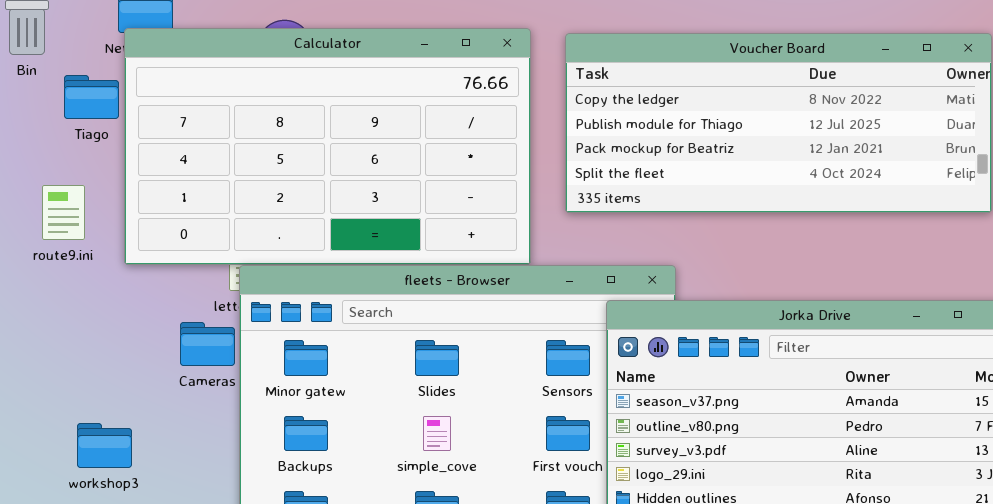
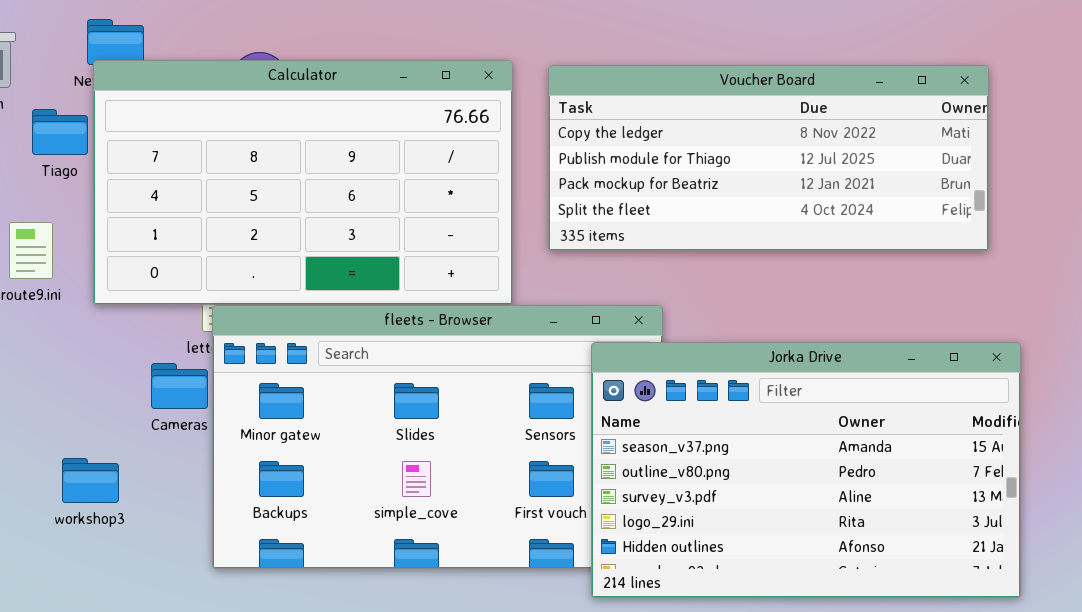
workshop3: [77,423,132,468] -> [62,458,119,503], moved

